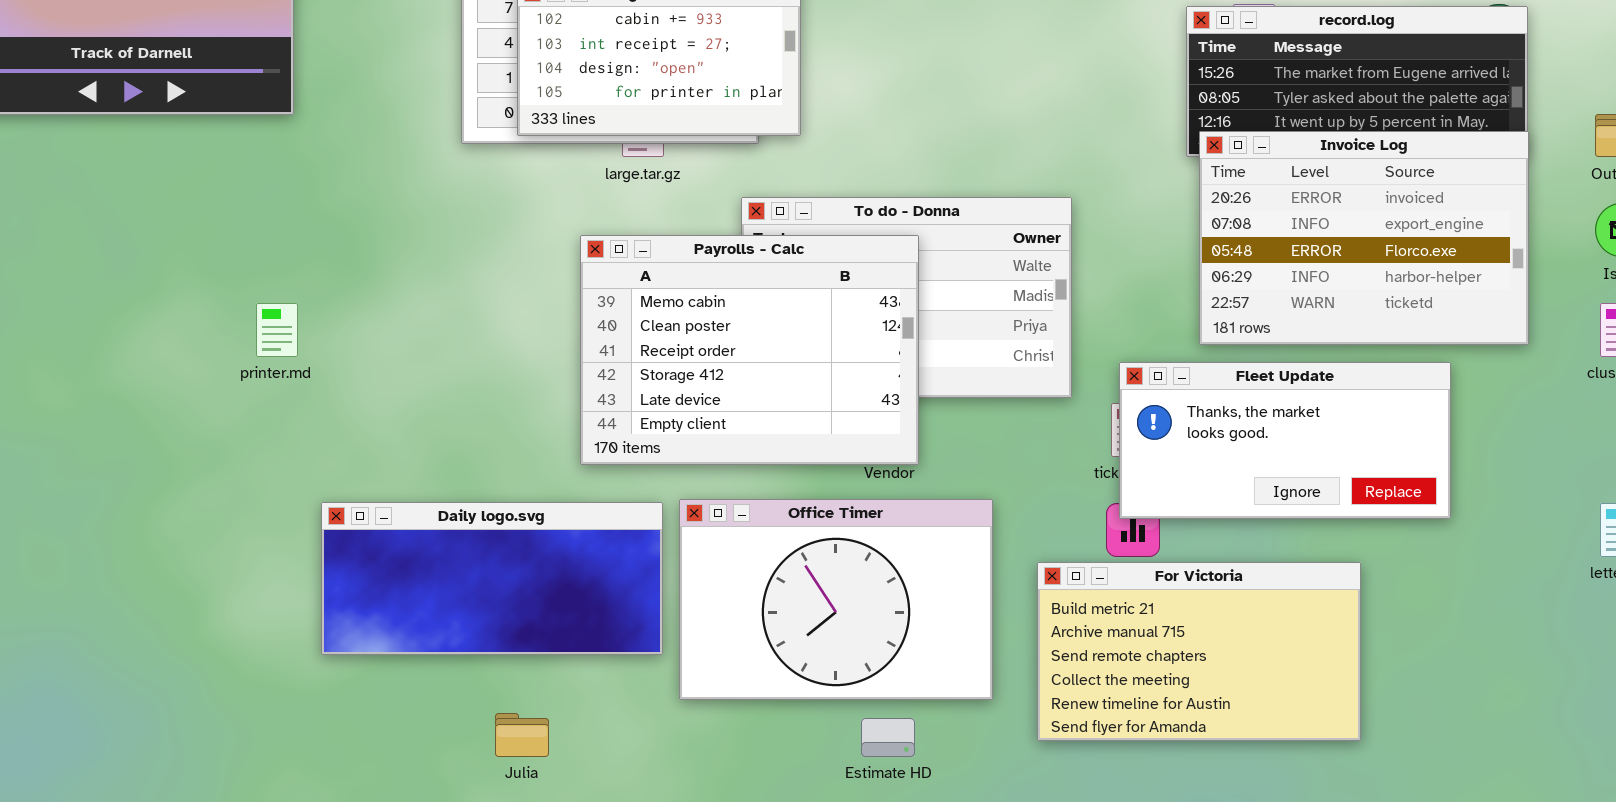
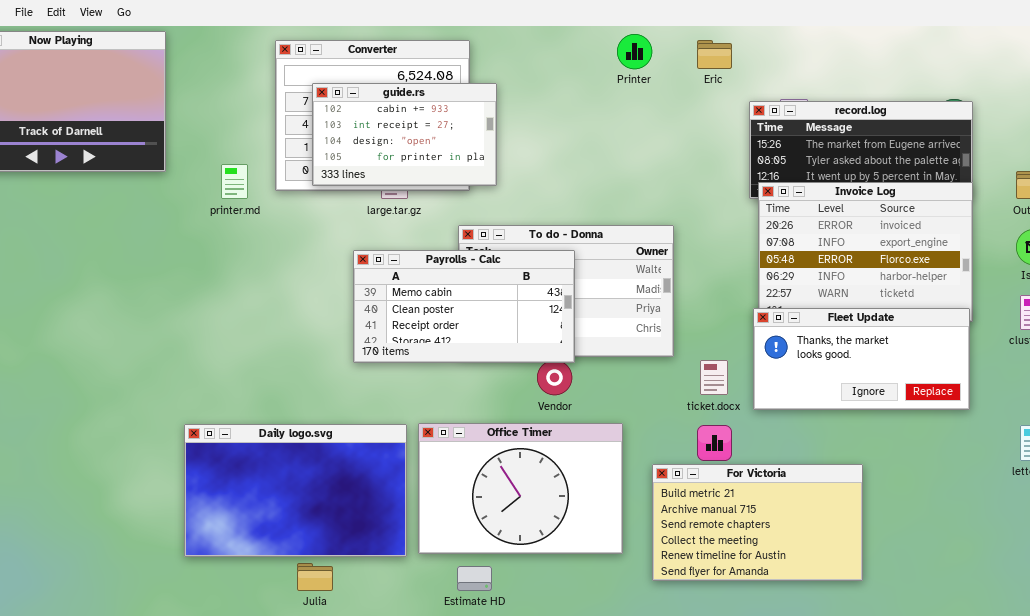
Payrolls - Calc: [580,235,919,465] -> [353,250,575,363], resized
printer.md: [256,303,298,357] -> [221,164,248,199], moved
Fleet Update: [1119,362,1451,519] -> [753,308,970,410], moved
Daily logo.svg: [321,502,663,655] -> [184,424,407,557], resized
Estimate HD: [861,718,915,757] -> [457,566,492,591], moved

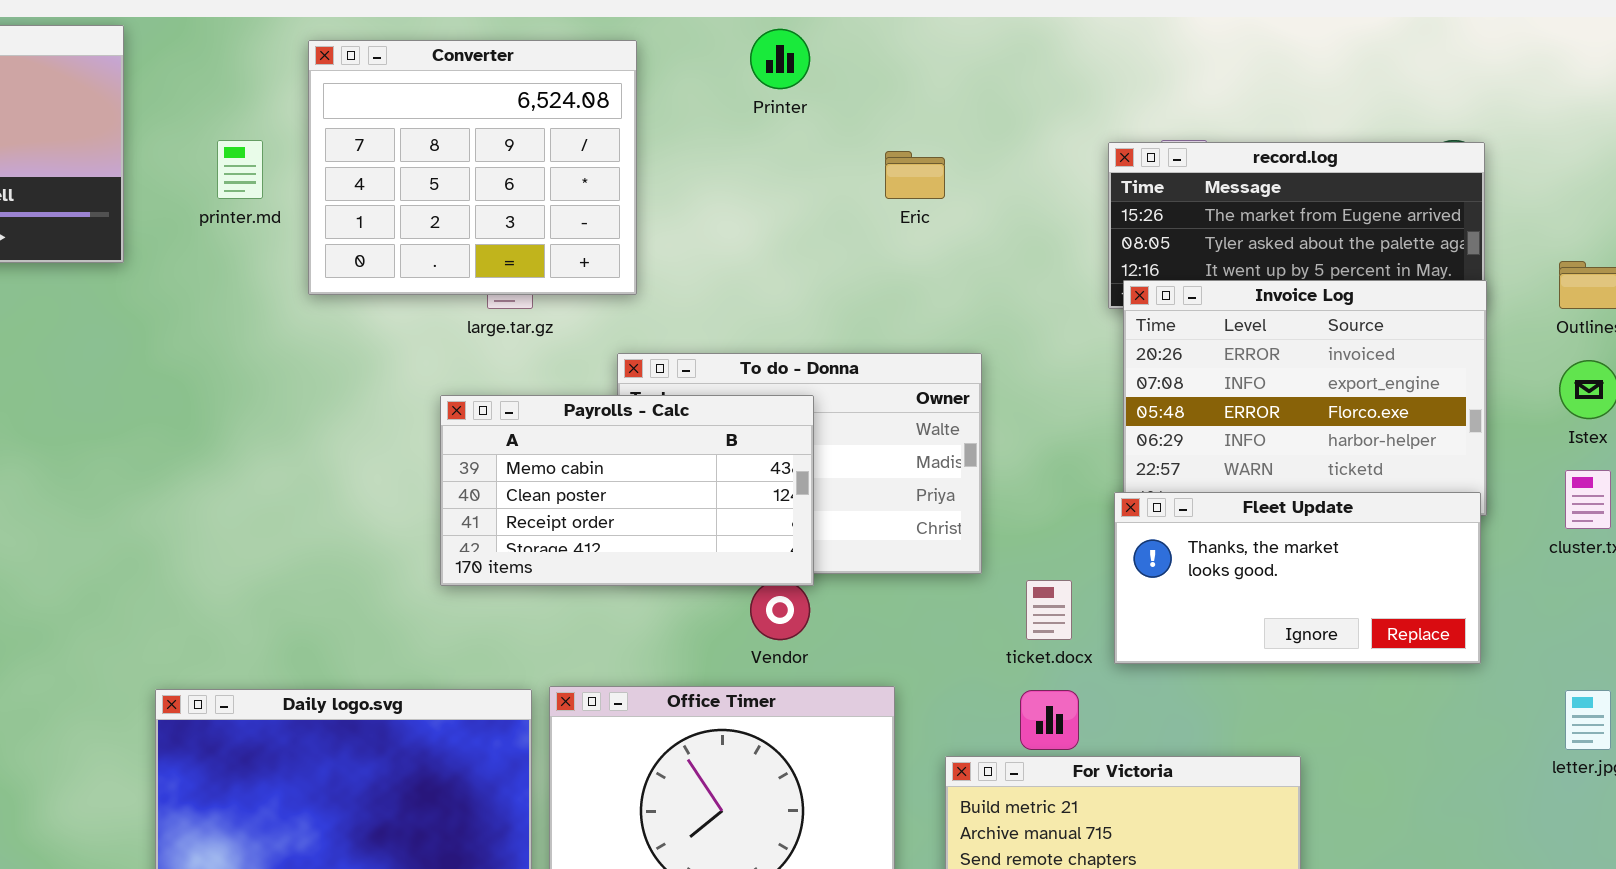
Printer: [617,34,652,69] -> [750,29,810,89], moved
Eric: [697,40,732,69] -> [885,151,945,199], moved
guide.rs: [312,83,497,186] -> none, closed
printer.md: [221,164,248,199] -> [217,140,263,199], moved

